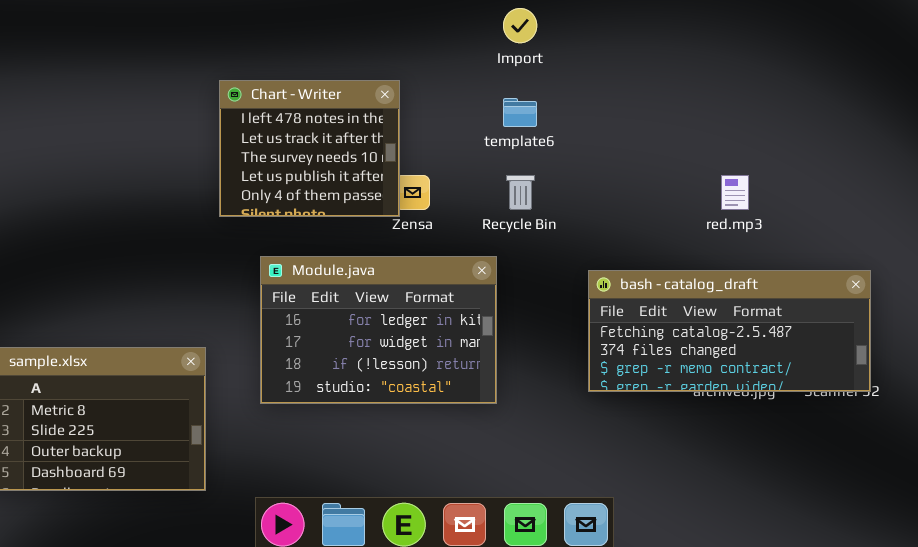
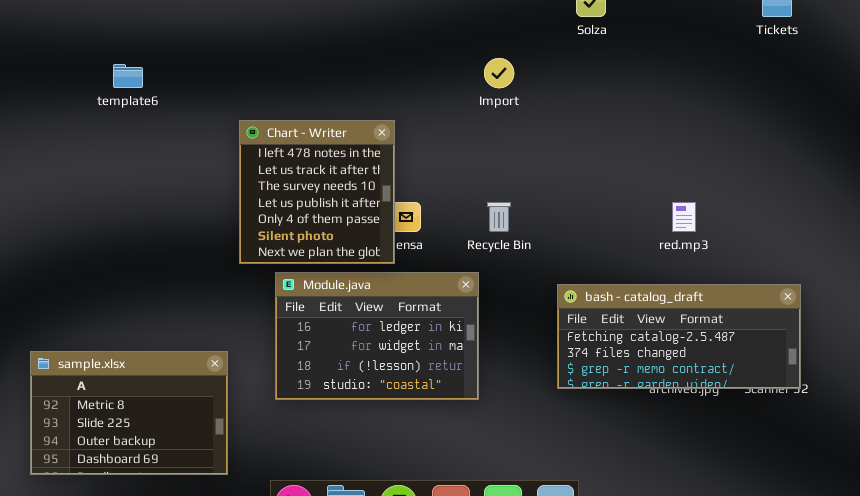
Chart - Writer: [219,80,400,217] -> [239,120,395,264], resized
template6: [503,98,537,127] -> [113,64,143,88], moved

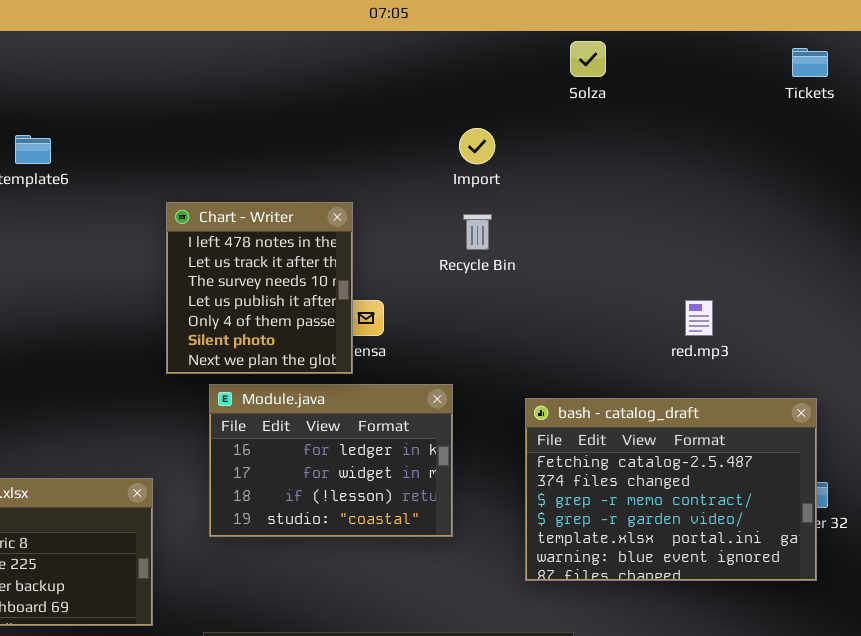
Recycle Bin: [487,202,511,232] -> [463,214,492,250], moved
bash - catalog_draft: [557,284,801,389] -> [525,398,817,581], moved, resized

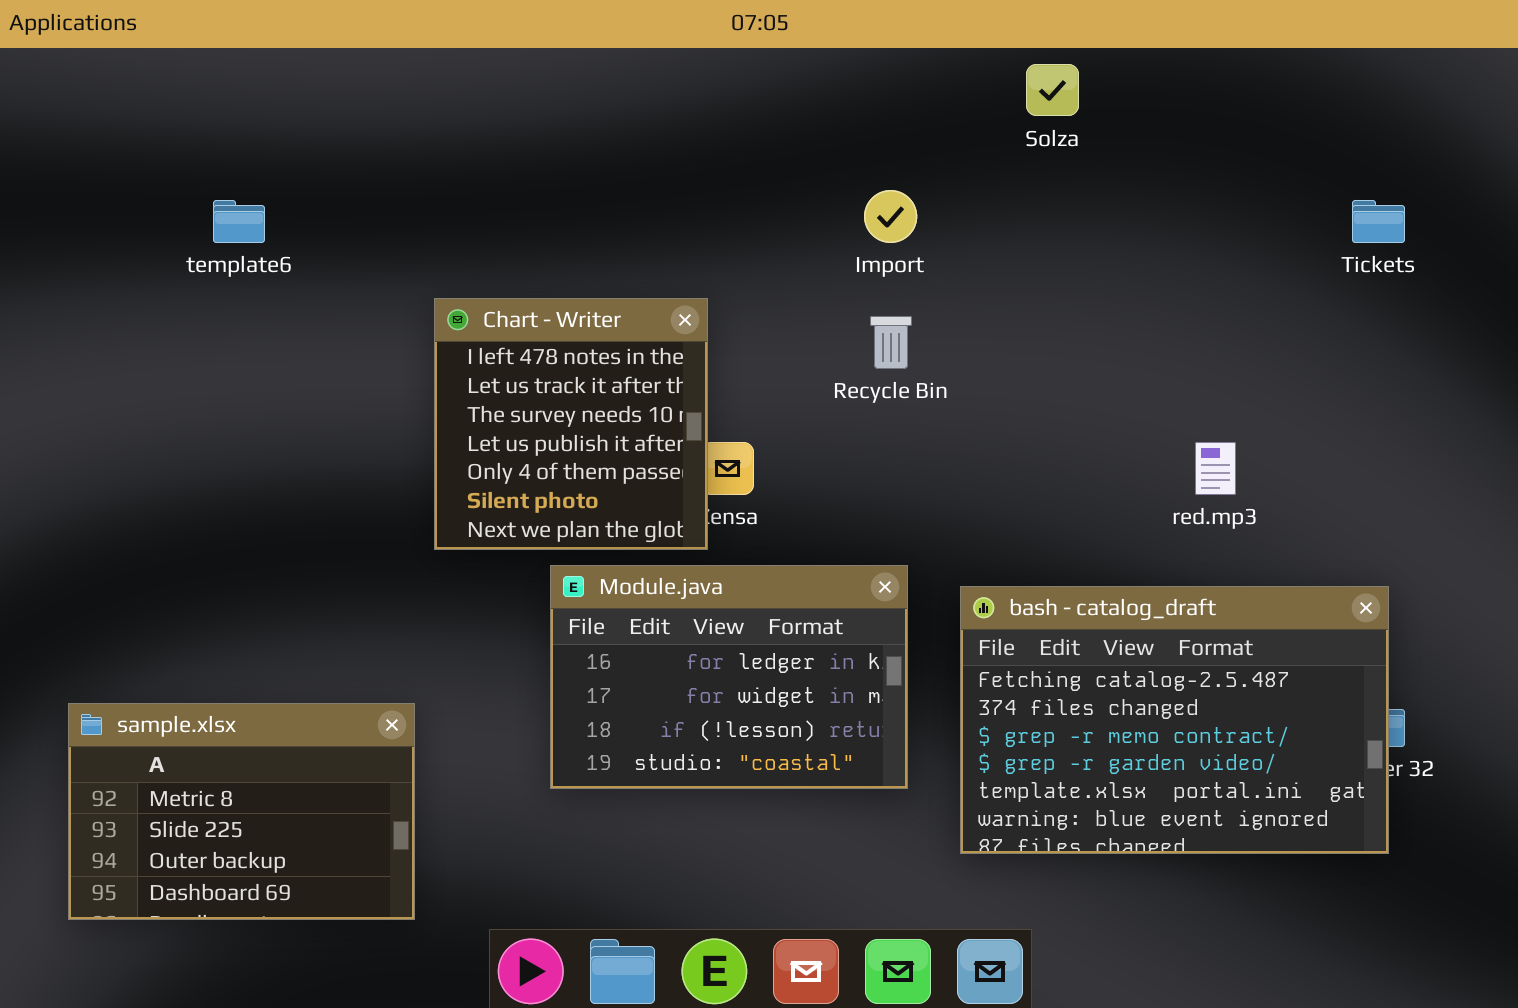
Tickets: [792,48,828,77] -> [1352,200,1405,243], moved
Module.java: [209,384,453,537] -> [550,565,908,789], moved

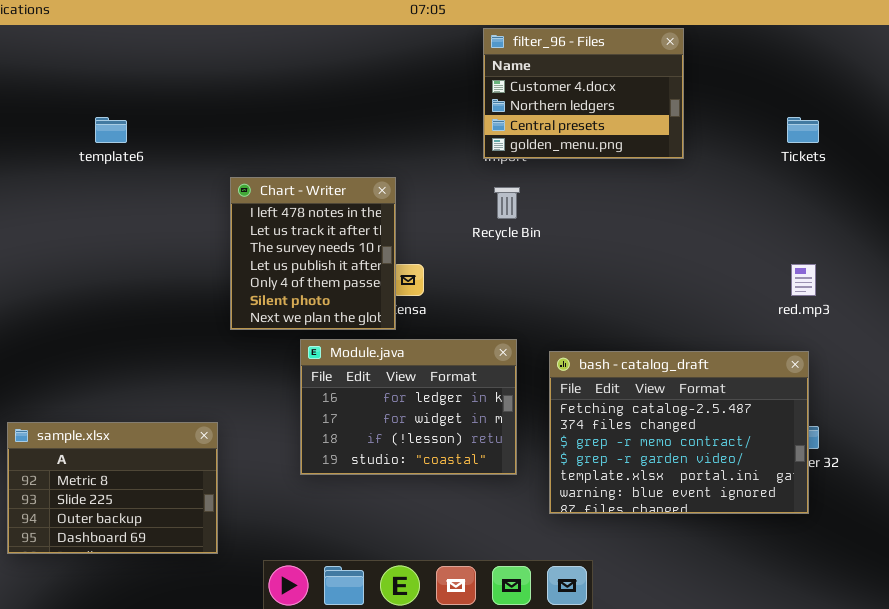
filter_96 - Files: none -> [483,28,684,159], opened
red.mp3: [1195,442,1236,495] -> [791,264,816,296], moved

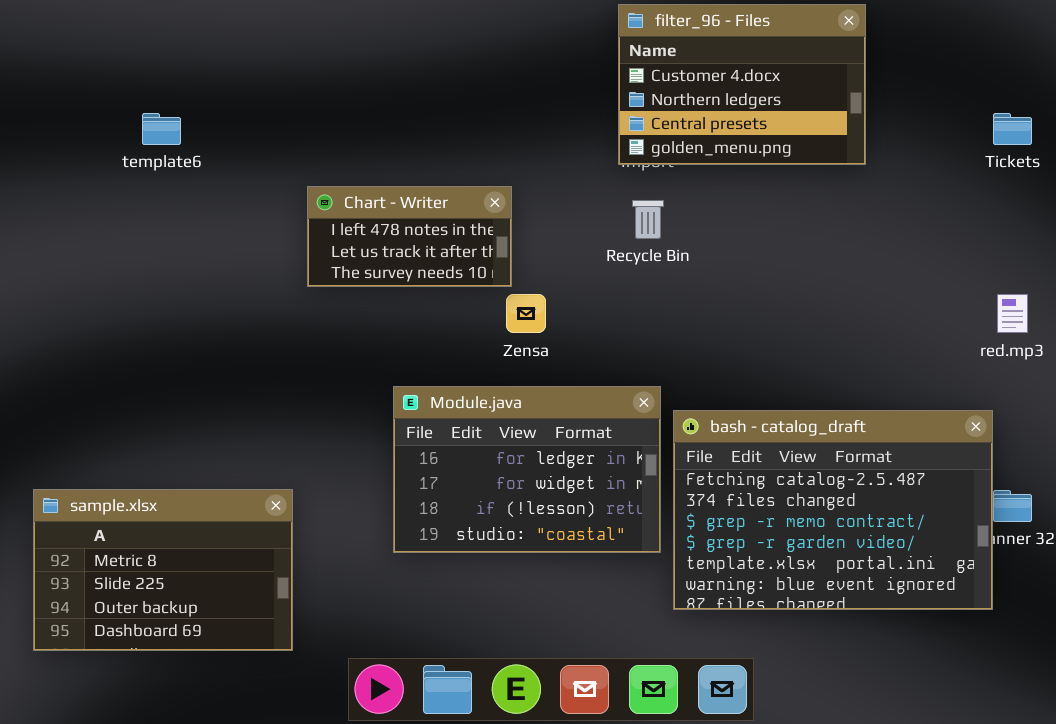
Chart - Writer: [230,177,396,330] -> [307,186,512,287], resized
bash - catalog_draft: [549,351,809,514] -> [673,410,993,610], moved

